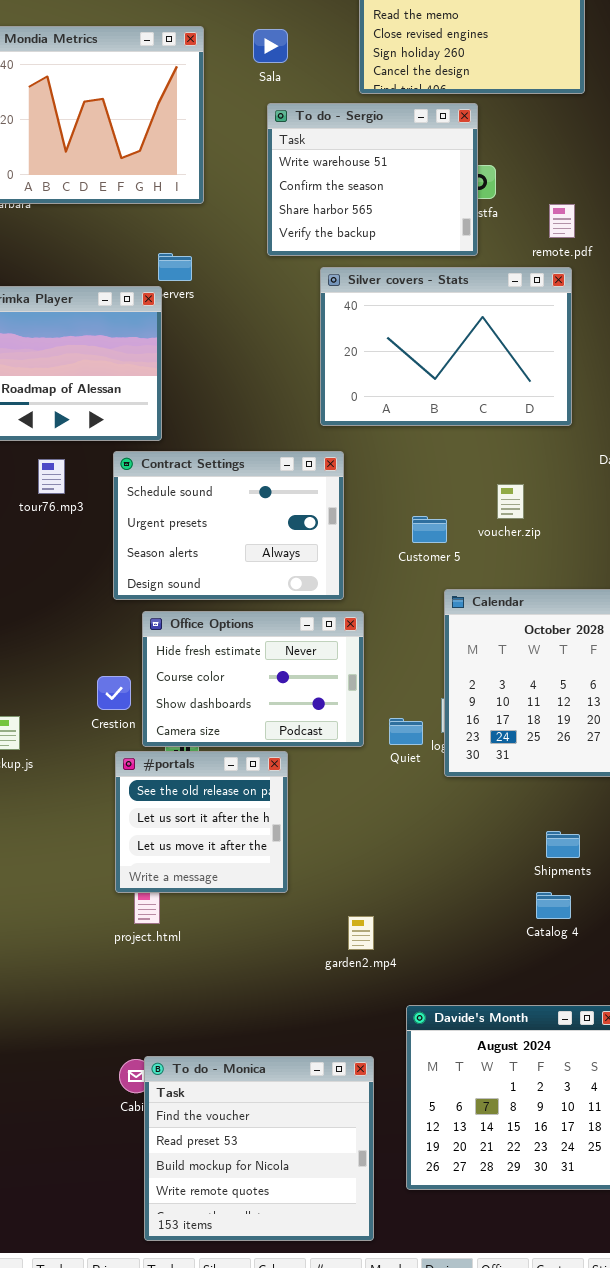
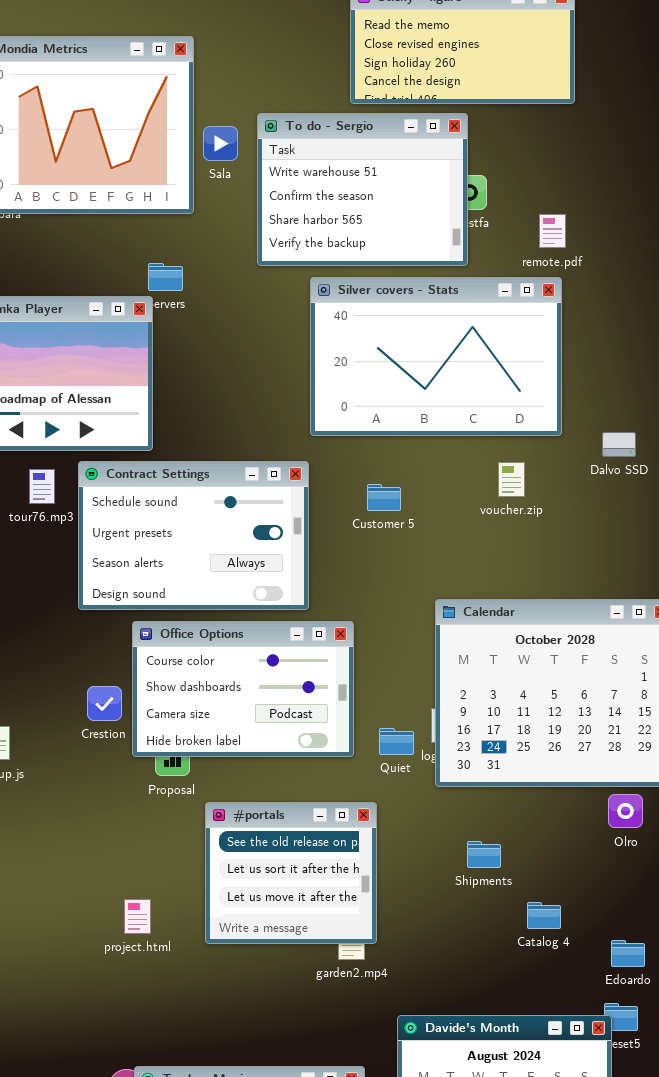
Sala: [253,29,288,63] -> [203,126,238,161], moved
Contract Settings: [113,451,344,600] -> [78,461,309,610], moved
voucher.zip: [497,484,524,519] -> [498,462,525,497], moved
Customer 5: [412,516,447,543] -> [367,484,401,511], moved
Office Options: [142,611,364,747] -> [132,621,354,757], scrolled down 1 row
#portals: [115,751,288,893] -> [205,802,377,944], moved
Shipments: [546,831,580,858] -> [467,841,501,868], moved

